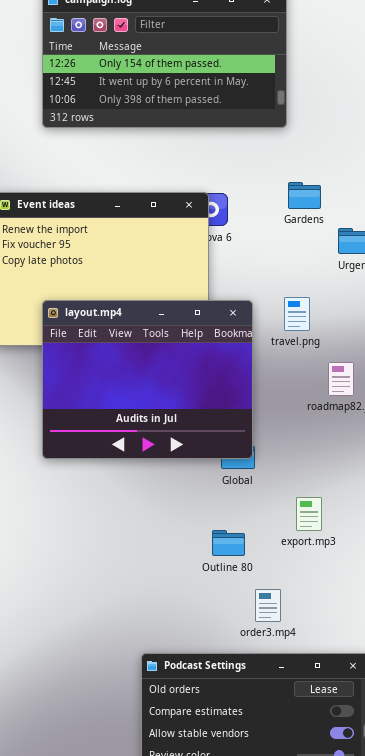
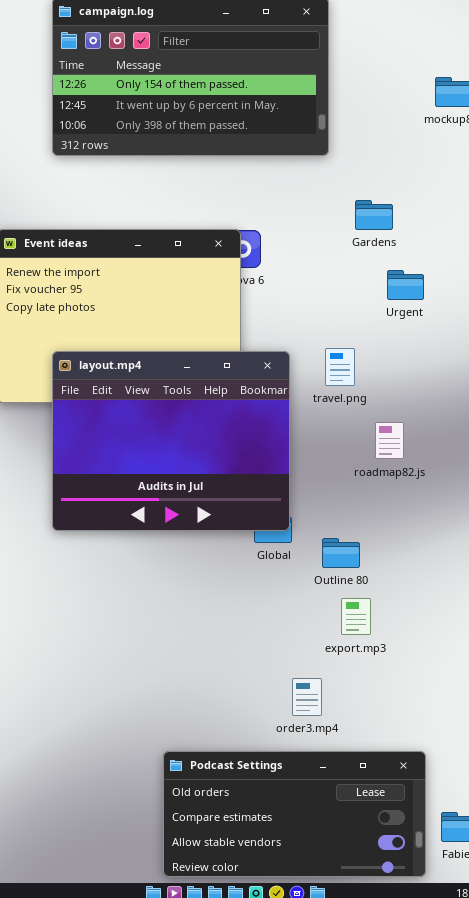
Gardens: [288,182,321,209] -> [355,200,393,230], moved
export.mp3: [296,497,322,531] -> [341,598,371,635], moved
Outline 80: [212,530,245,556] -> [322,538,360,568], moved

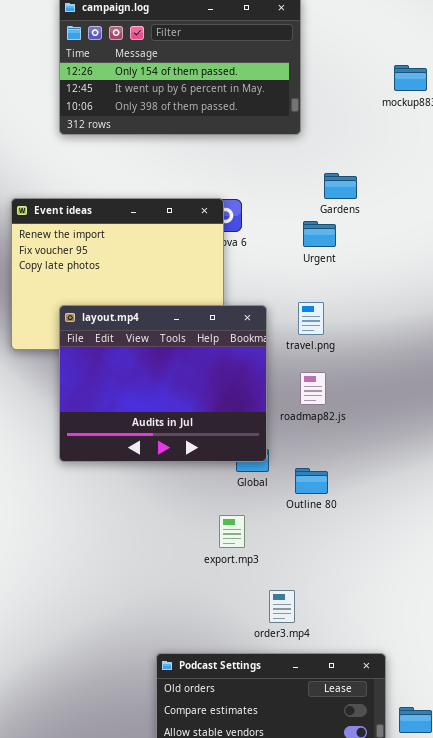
Urgent: [387,270,424,300] -> [303,221,336,247], moved
roadmap82.js: [375,422,404,459] -> [300,372,326,405], moved
export.mp3: [341,598,371,635] -> [219,515,245,548], moved

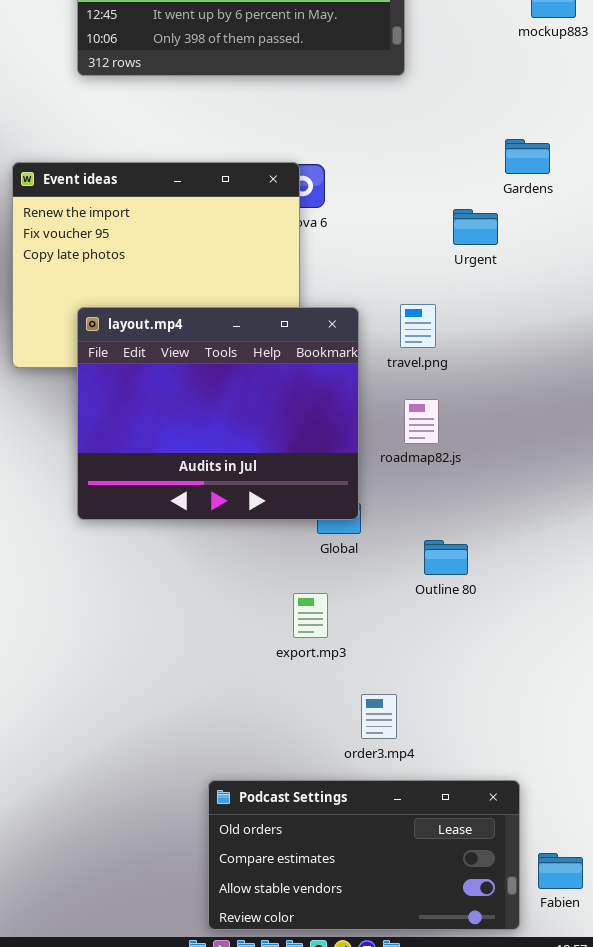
Gardens: [324,173,357,199] -> [505,139,550,174], moved
Urgent: [303,221,336,247] -> [453,209,498,245], moved
Outline 80: [295,468,328,494] -> [424,540,468,575], moved

